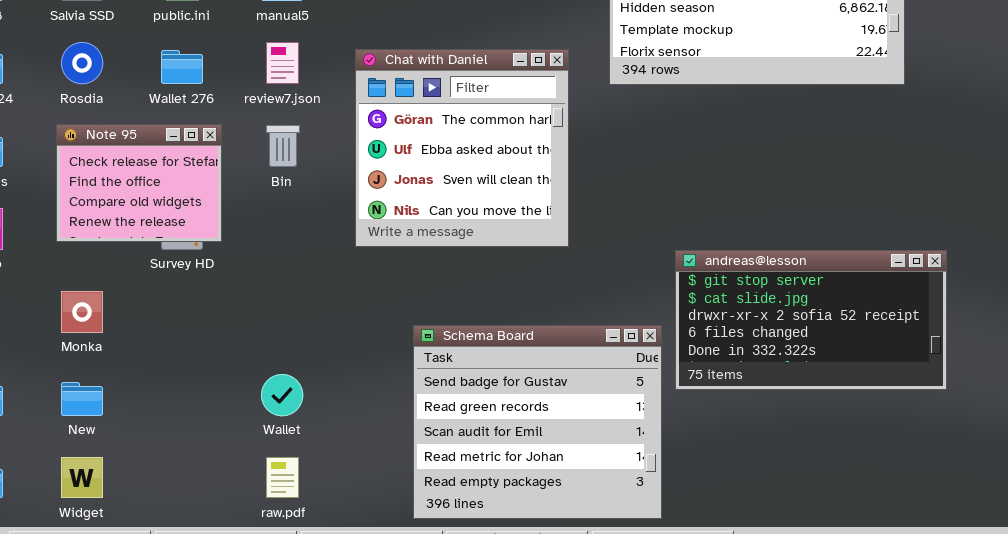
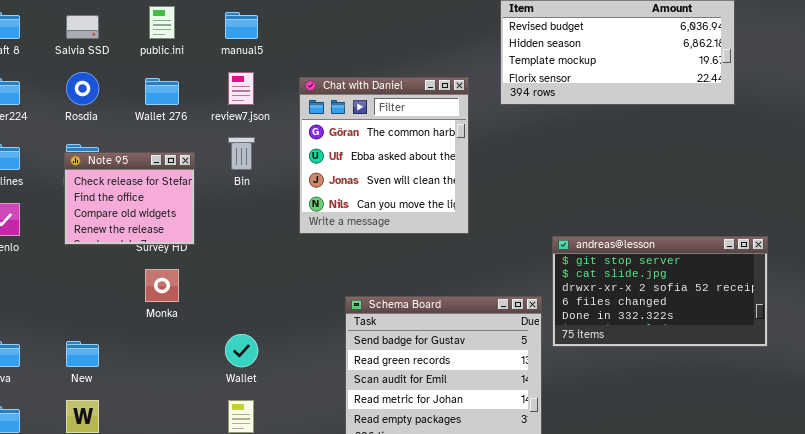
Note 95: [56,124,222,242] -> [64,152,195,245], moved
Monka: [61,291,103,333] -> [145,269,179,302], moved

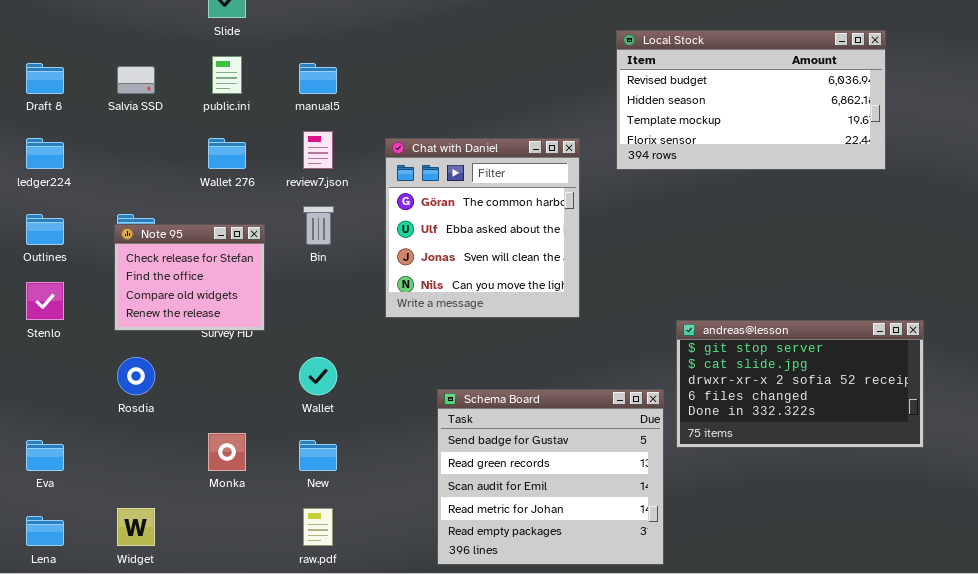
Rosdia: [66,72,99,105] -> [117,357,155,395], moved
Monka: [145,269,179,302] -> [208,433,246,471], moved
Wallet: [225,334,258,367] -> [299,357,337,395], moved
New: [66,341,99,367] -> [299,440,337,471], moved

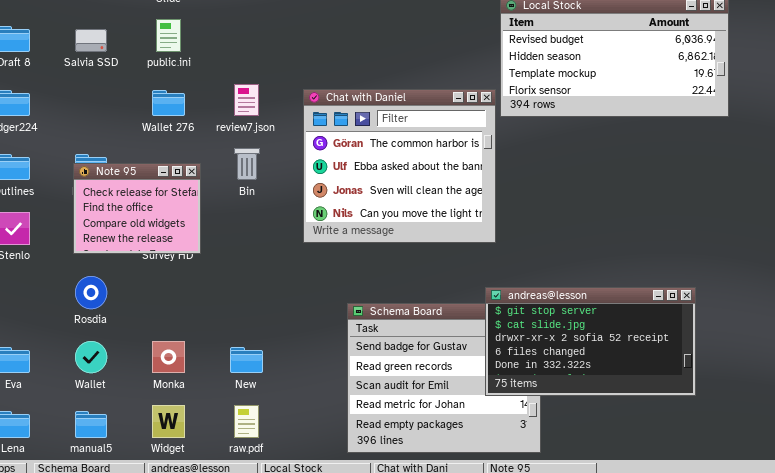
manual5: [299,63,337,94] -> [75,411,107,438], moved
Chat with Daniel: [385,138,580,318] -> [303,89,496,243], resized
andreas@lesson: [676,320,924,448] -> [485,287,696,396], moved
Wallet: [299,357,337,395] -> [75,341,107,373], moved
Widget: [117,508,155,546] -> [152,405,185,438], moved

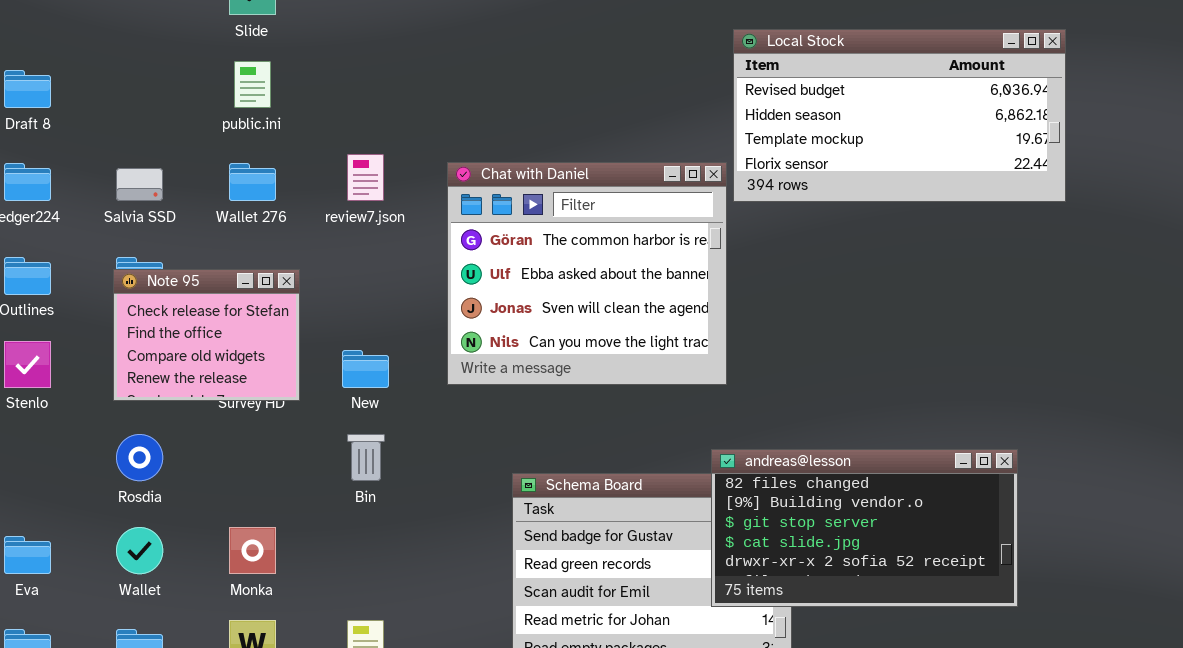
Salvia SSD: [75,29,107,52] -> [116,168,163,201], moved
Bin: [234,148,260,180] -> [347,434,385,481], moved
andreas@lesson: [485,287,696,396] -> [711,449,1018,607], scrolled up 2 rows
New: [230,347,263,373] -> [342,350,389,388], moved

